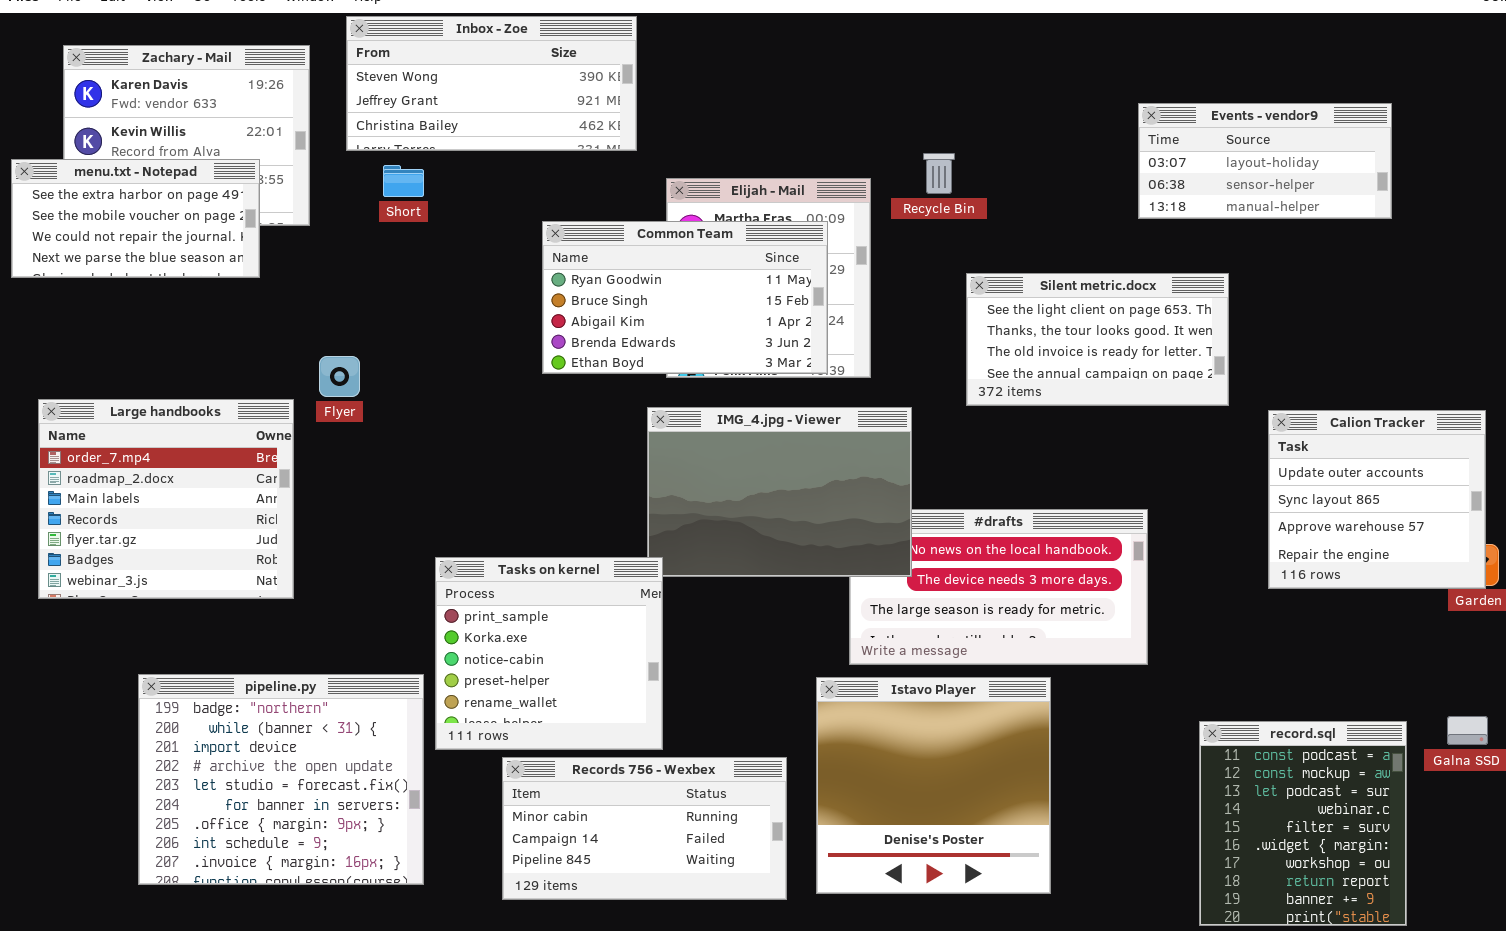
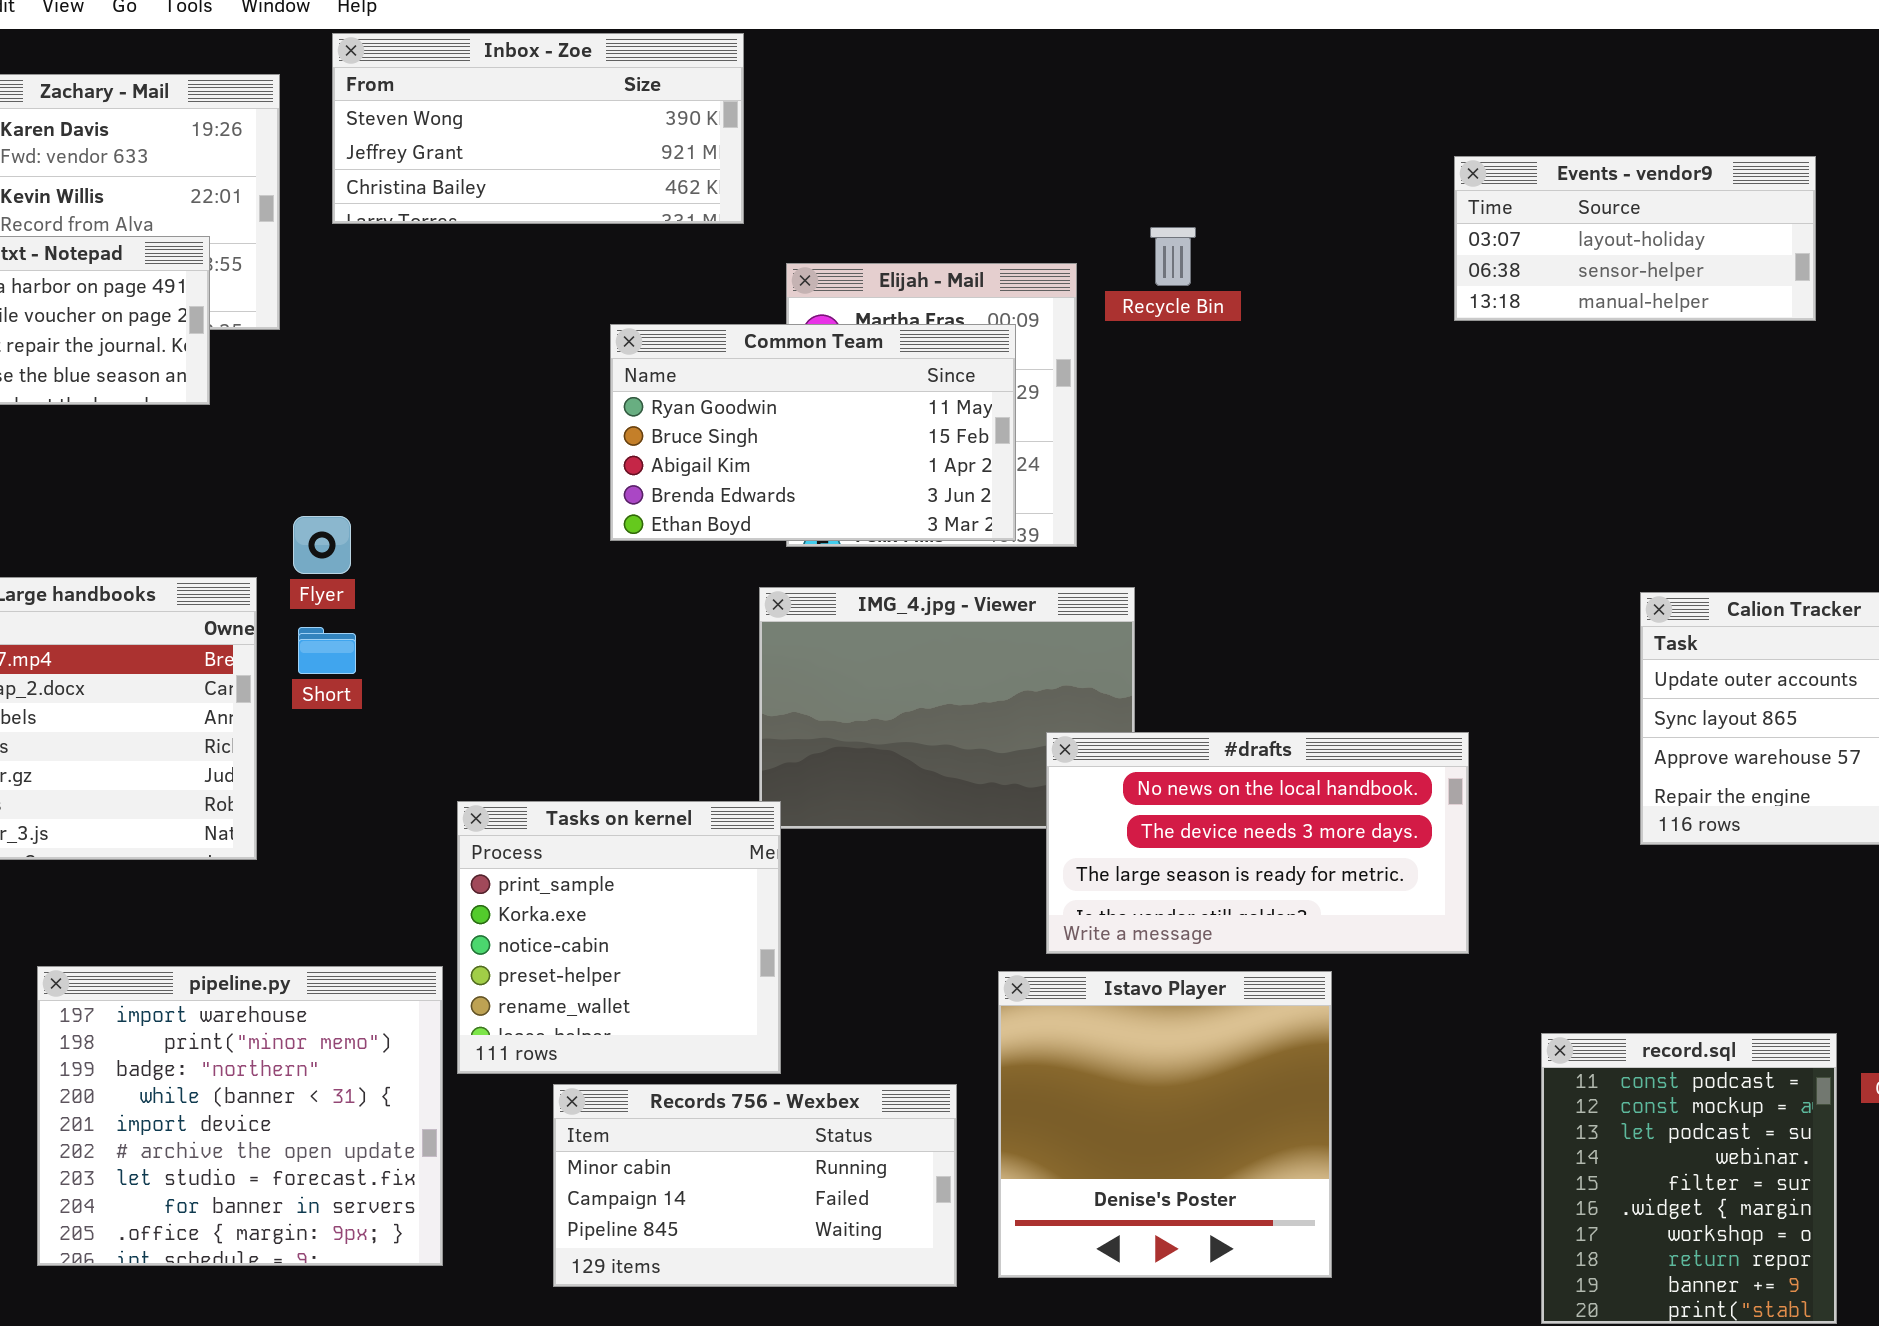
Short: [383,165,424,197] -> [298,627,356,674], moved
Silent metric.docx: [966,273,1229,406] -> none, closed
#drafts: [849,509,1148,665] -> [1046,732,1469,954], raised
pipeline.py: [138,674,424,885] -> [37,966,443,1266], scrolled up 2 rows

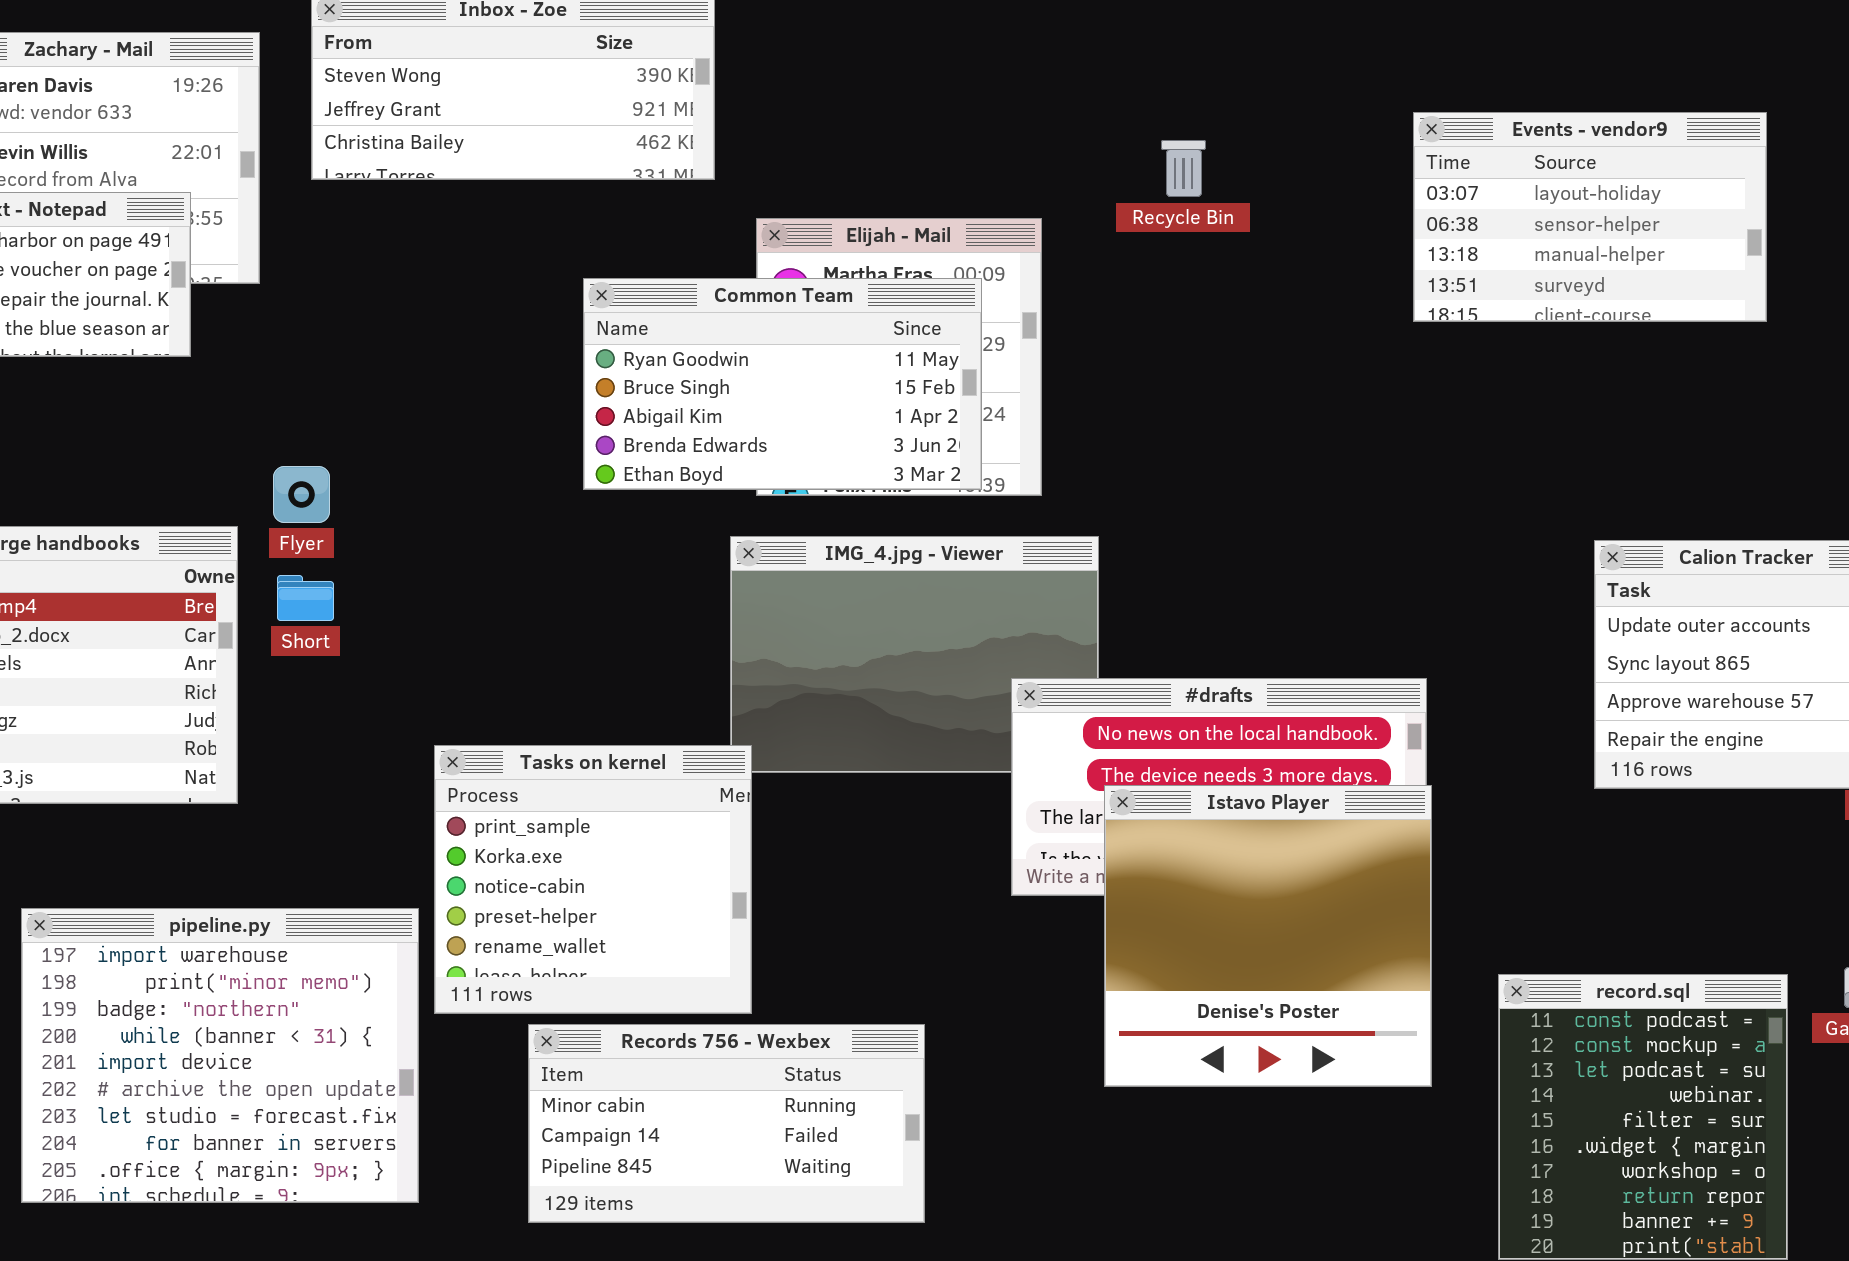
Events - vendor9: [1454,156,1816,321] -> [1413,112,1767,322], resized
Recycle Bin: [1150,227,1196,286] -> [1161,140,1206,197], moved
Istavo Player: [998,971,1332,1278] -> [1104,785,1432,1087], moved

